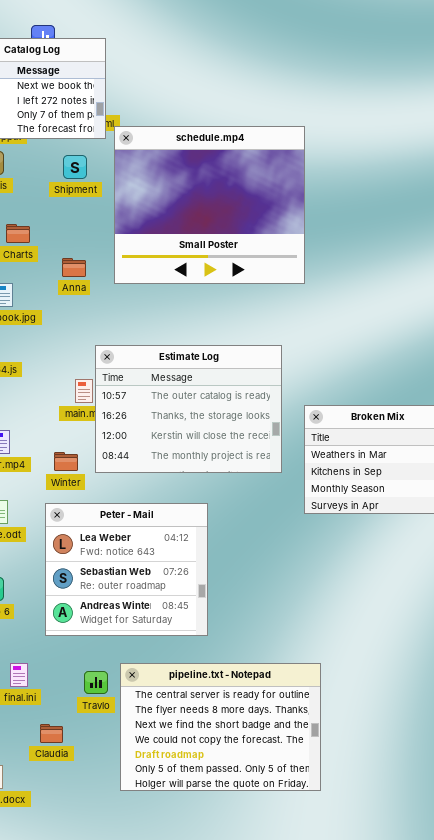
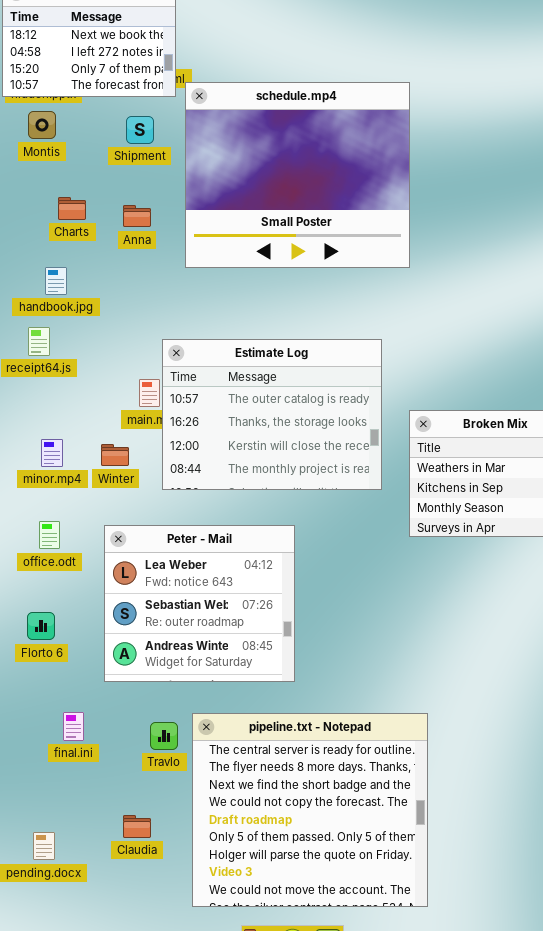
Anna: [62,258,86,277] -> [123,205,151,227], moved
Winter: [54,452,78,471] -> [101,444,129,466], moved
pipeline.txt - Notepad: [120,663,321,791] -> [192,713,428,907], resized
Claudia: [40,724,63,743] -> [123,815,151,838], moved

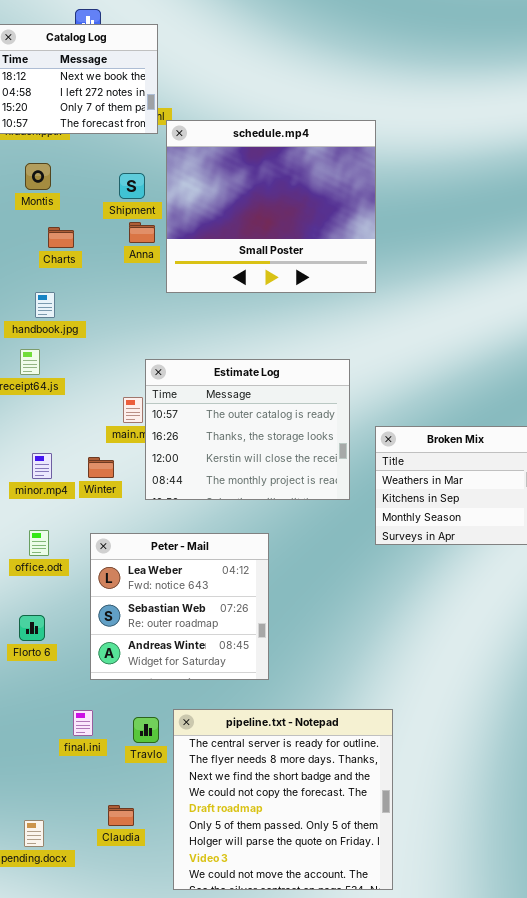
Montis: [28,111,56,139] -> [25,163,51,190], moved
Shipment: [126,116,154,144] -> [119,173,145,199], moved
Anna: [123,205,151,227] -> [129,222,155,243], moved
final.ini: [63,712,84,741] -> [73,710,93,736], moved

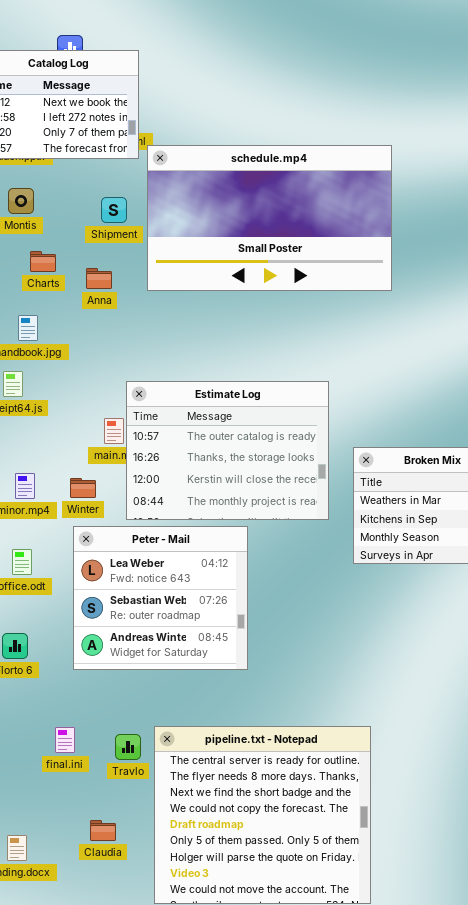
schedule.mp4: [166,120,376,293] -> [147,145,392,291], resized
Anna: [129,222,155,243] -> [86,268,112,289], moved
Peter - Mail: [90,533,269,680] -> [73,526,248,670], moved

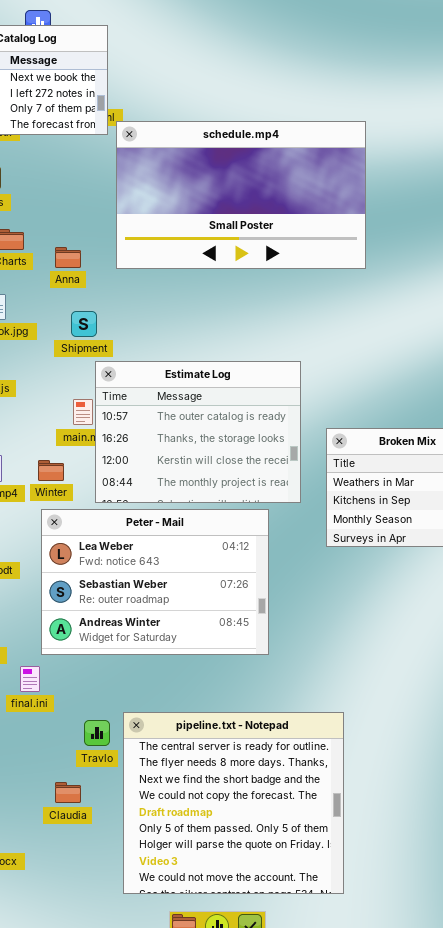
Shipment: [101,197,127,223] -> [71,311,97,337], moved
Peter - Mail: [73,526,248,670] -> [41,509,269,655], resized
final.ini: [55,727,75,753] -> [20,666,40,692], moved
Claudia: [90,820,116,841] -> [55,782,81,803], moved

